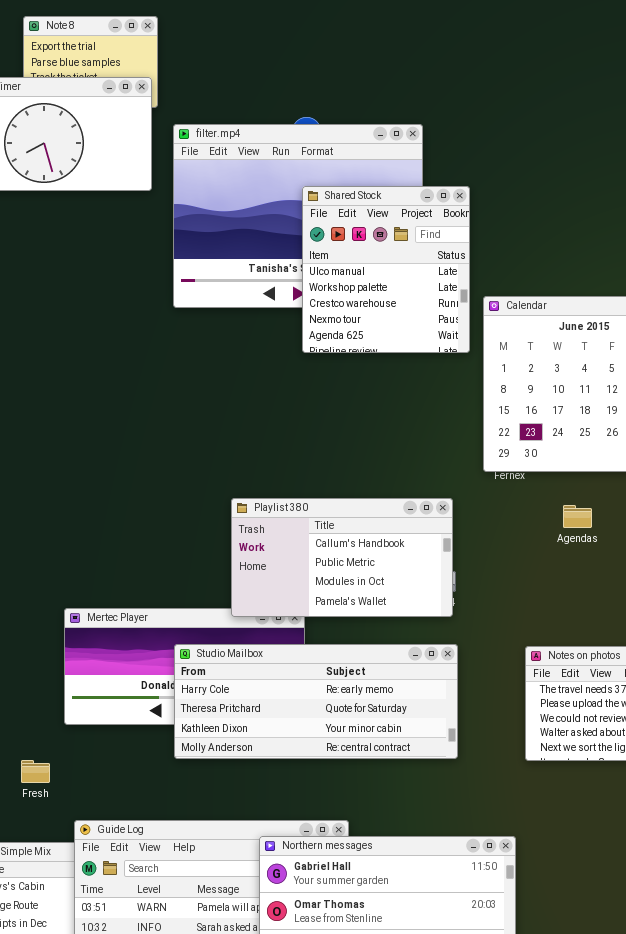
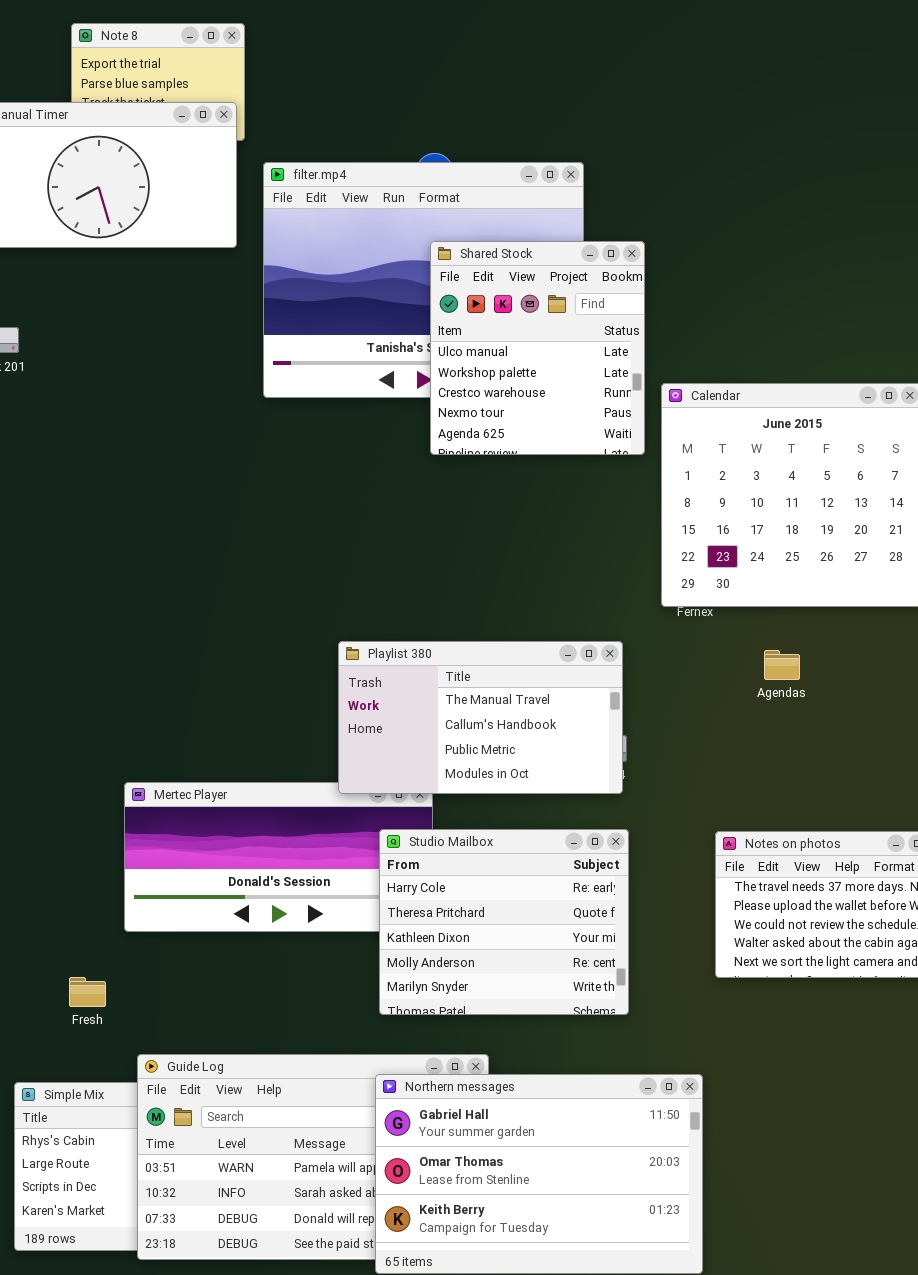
Playlist 380: [231,498,453,617] -> [338,641,623,794], scrolled up 1 row
Studio Mailbox: [174,644,458,759] -> [379,829,629,1015], resized

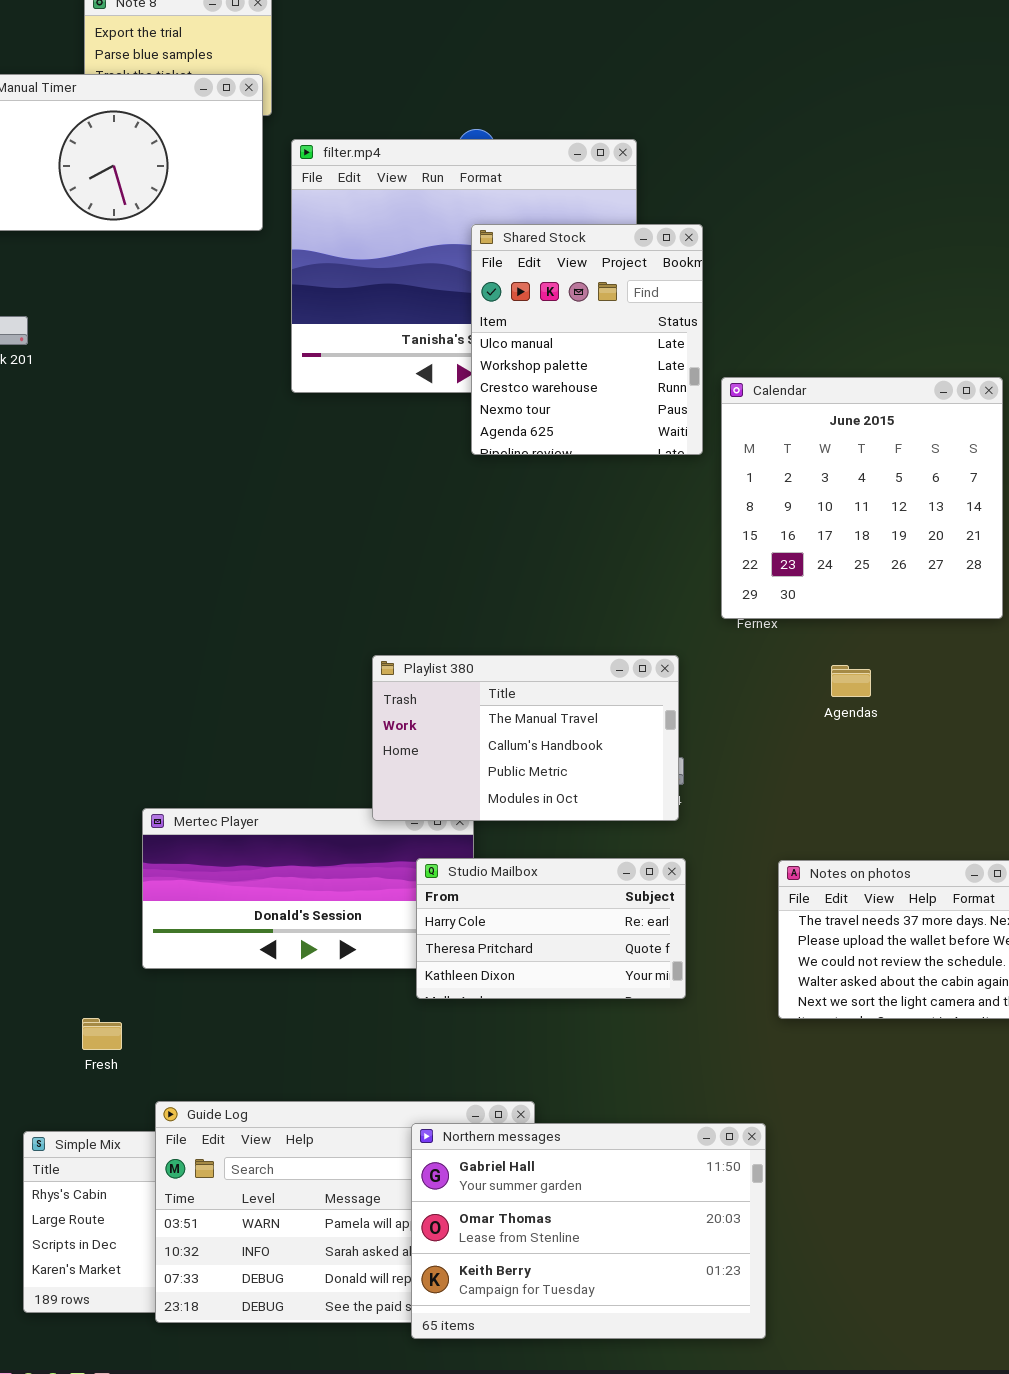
Studio Mailbox: [379,829,629,1015] -> [416,858,686,999], resized

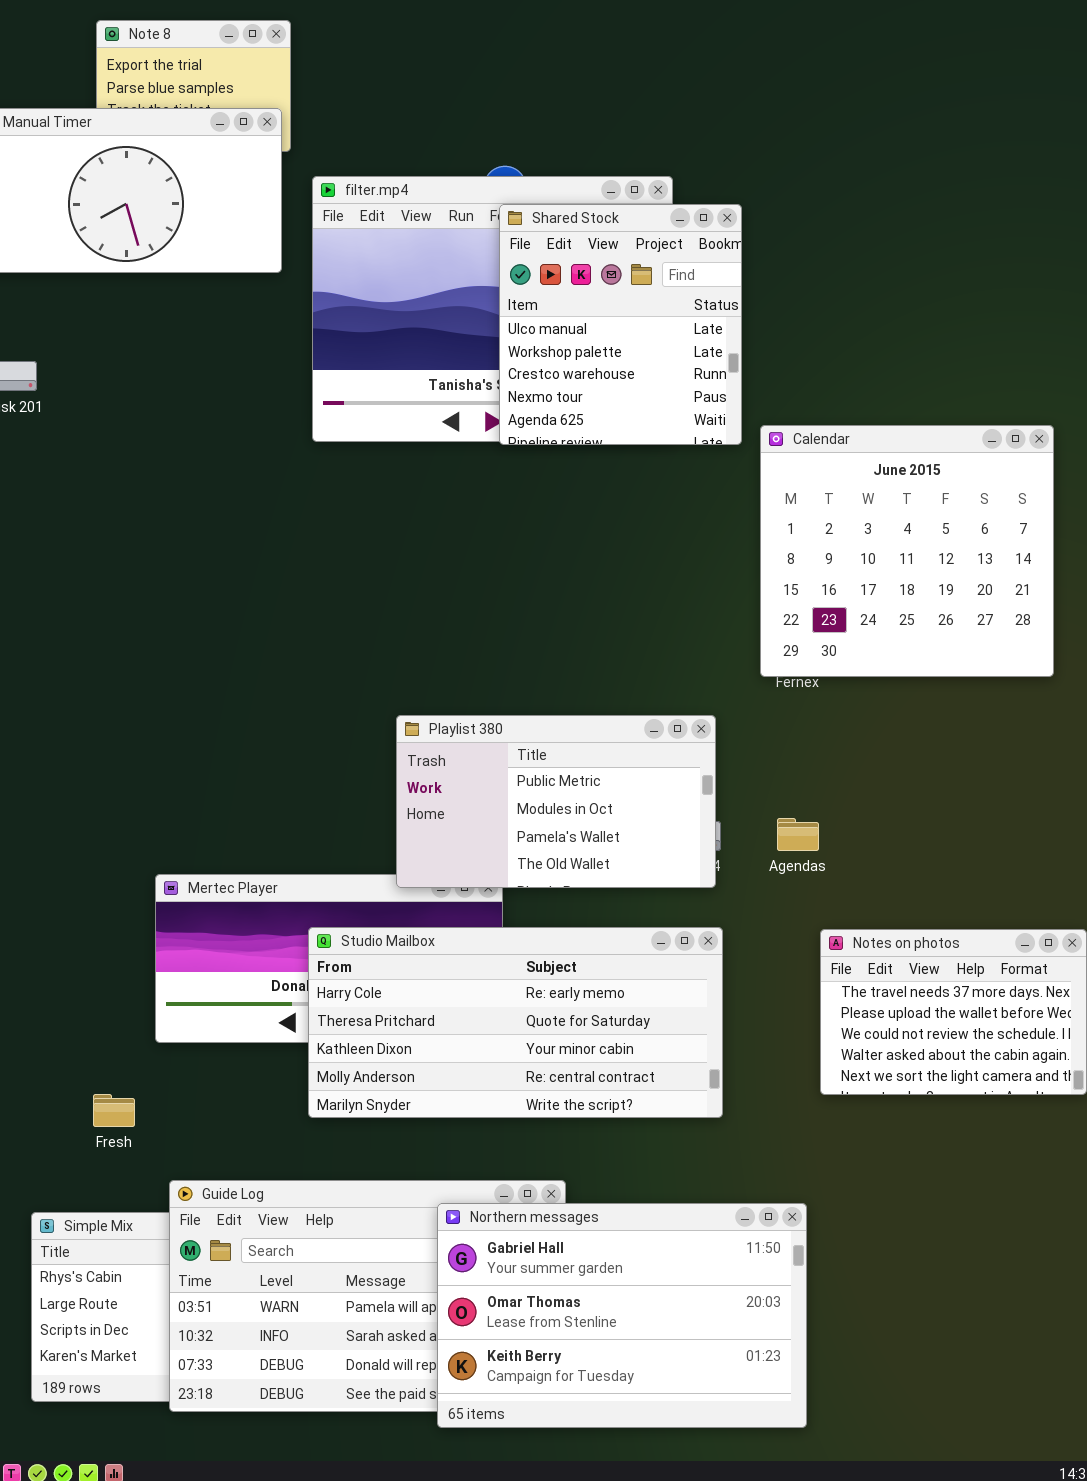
Shared Stock: [471,224,703,455] -> [499,204,742,445], moved
Playlist 380: [372,655,679,821] -> [396,715,716,888], scrolled down 2 rows
Agendas: [831,665,871,697] -> [777,818,819,851], moved
Studio Mailbox: [416,858,686,999] -> [308,927,723,1118], resized

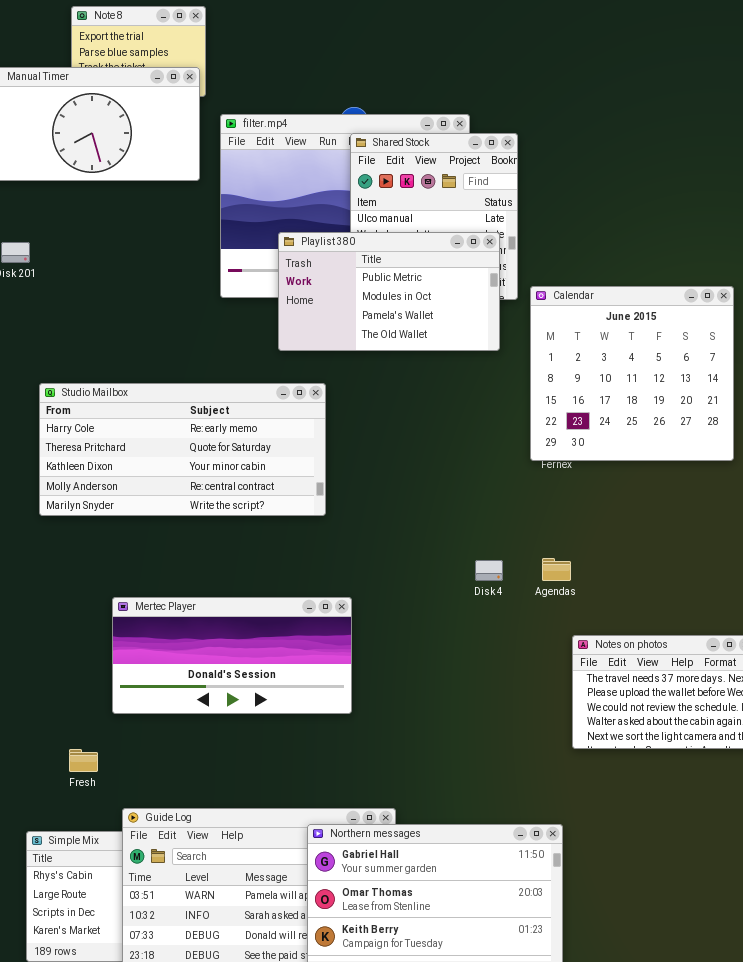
Playlist 380: [396,715,716,888] -> [278,232,500,351], moved
Studio Mailbox: [308,927,723,1118] -> [39,383,326,516], moved

